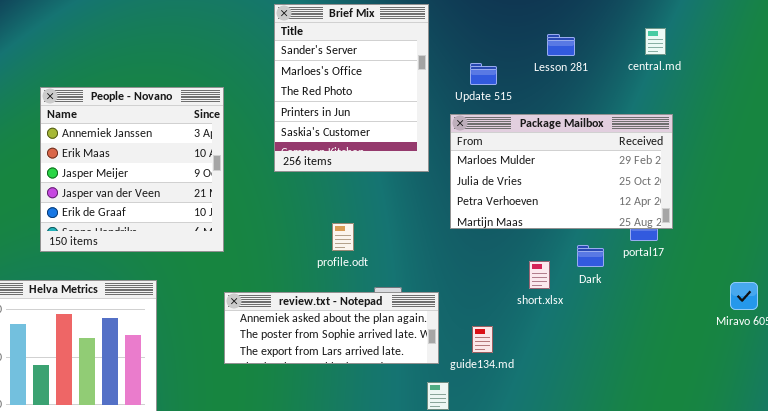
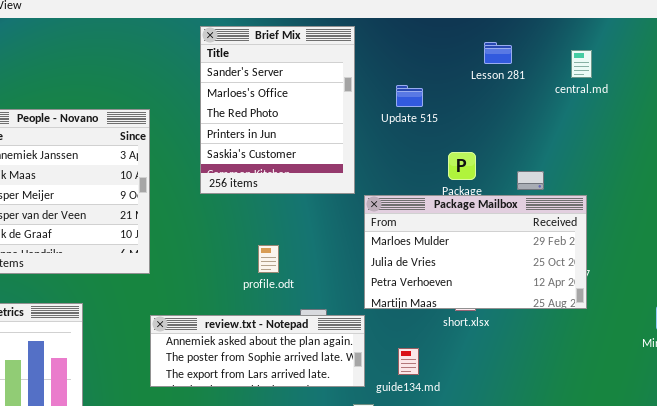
Lesson 281: [547,34,575,56] -> [484,42,512,64], moved
Package Mailbox: [450,114,673,229] -> [364,195,587,309], moved

